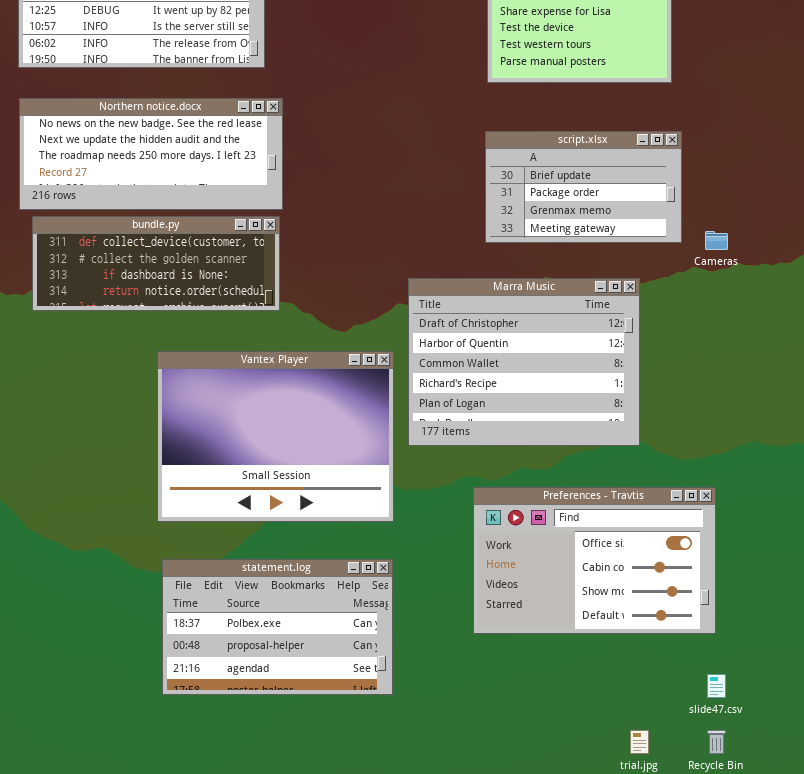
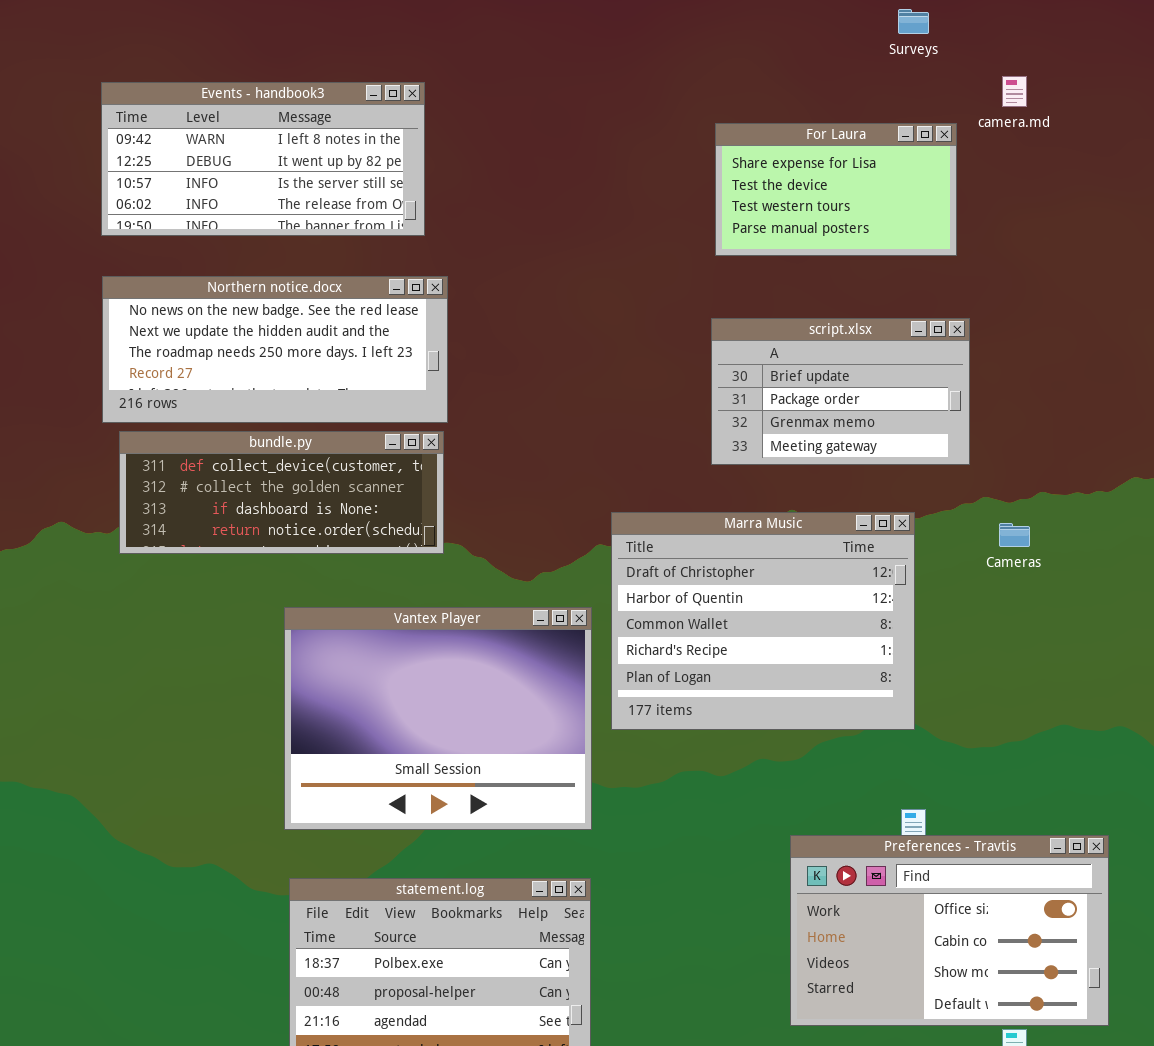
Cameras: [705,231,728,250] -> [999,523,1030,547], moved
Preferences - Travtis: [473,487,716,634] -> [790,835,1109,1026], moved

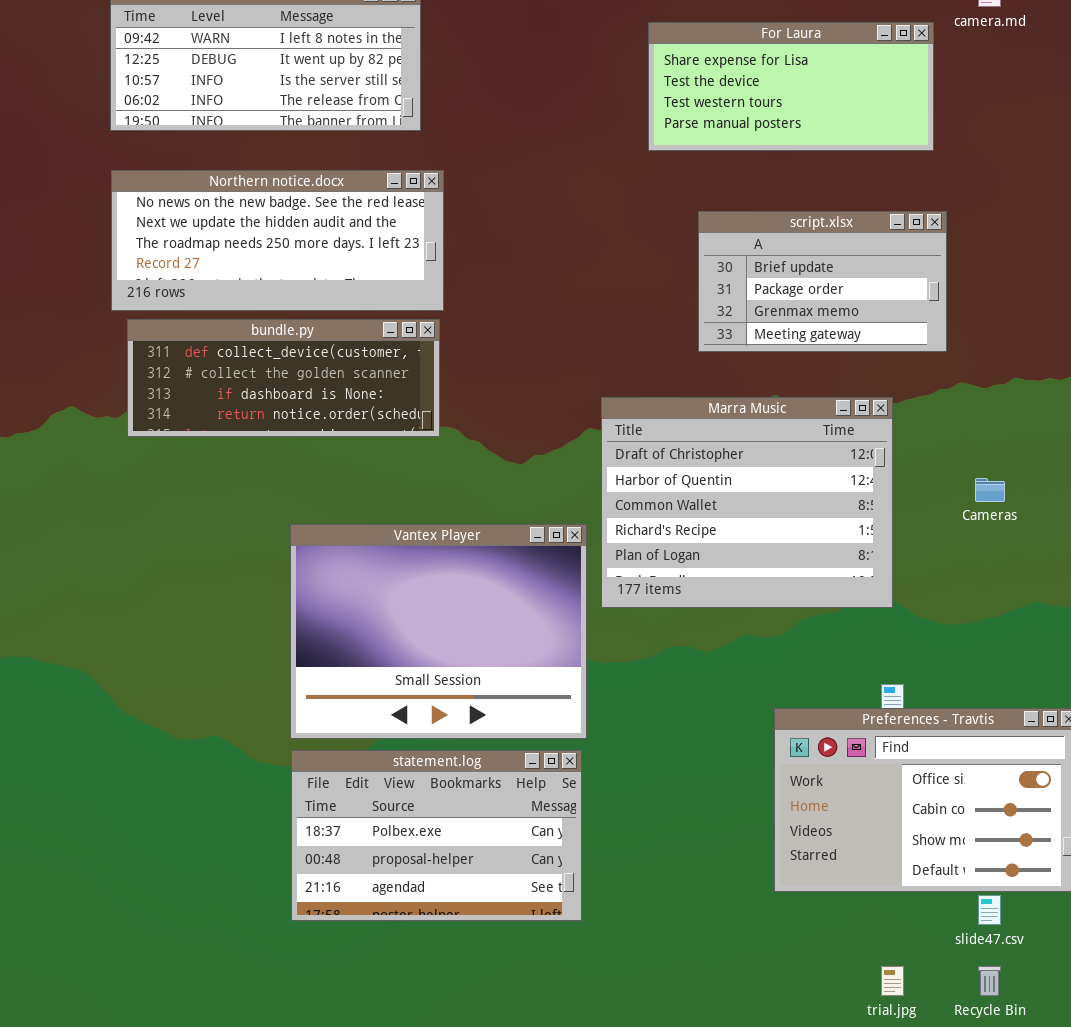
For Laura: [715,123,957,256] -> [648,22,934,151], resized
Cameras: [999,523,1030,547] -> [975,478,1005,502], moved
Vantex Player: [284,607,592,830] -> [290,524,587,739], moved

